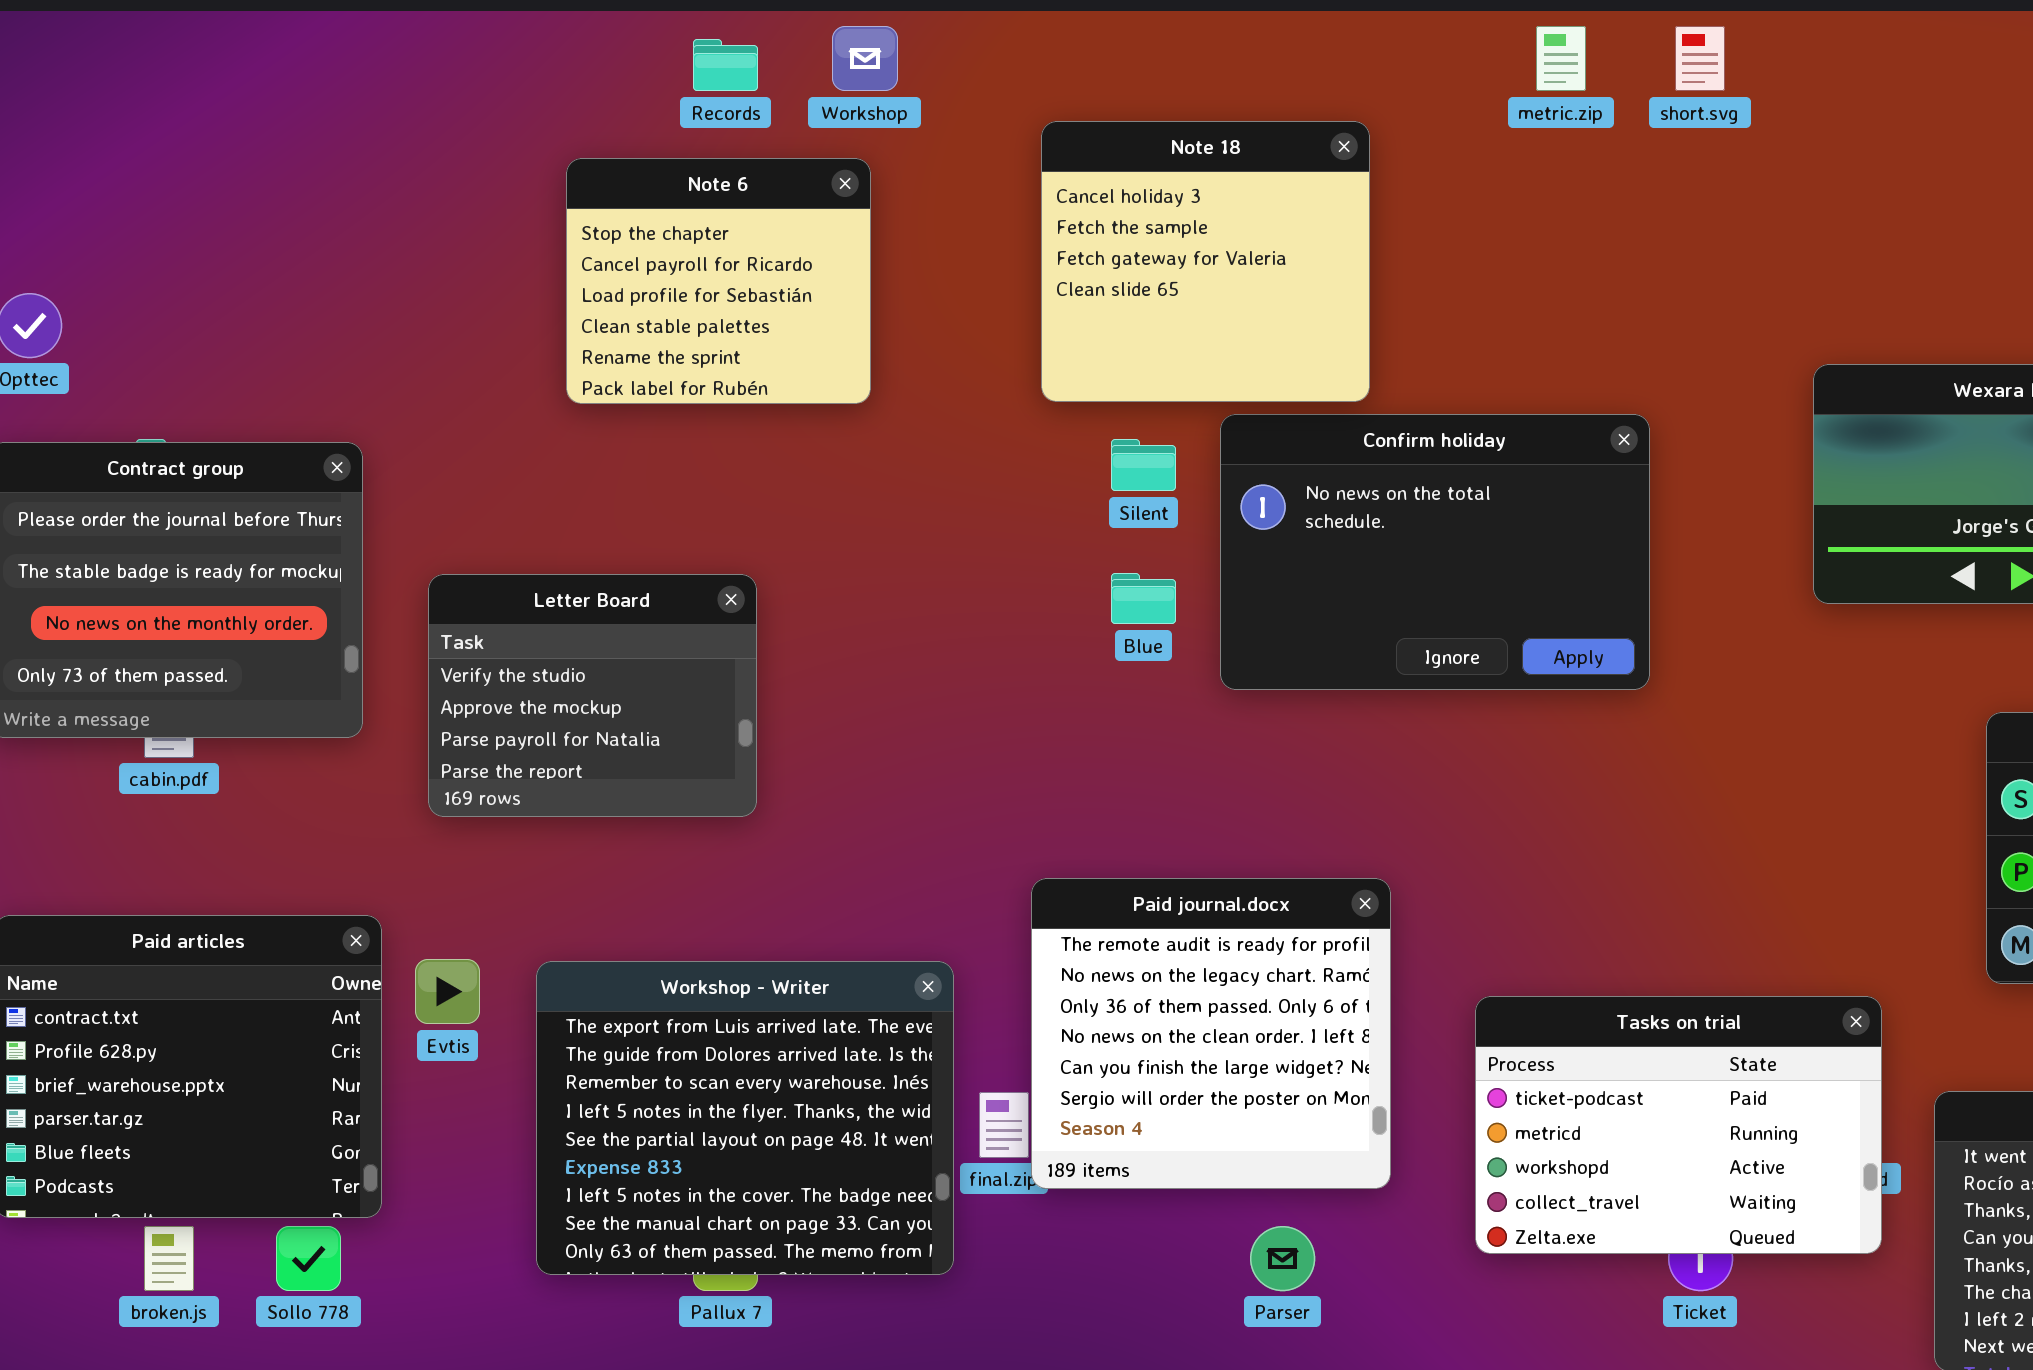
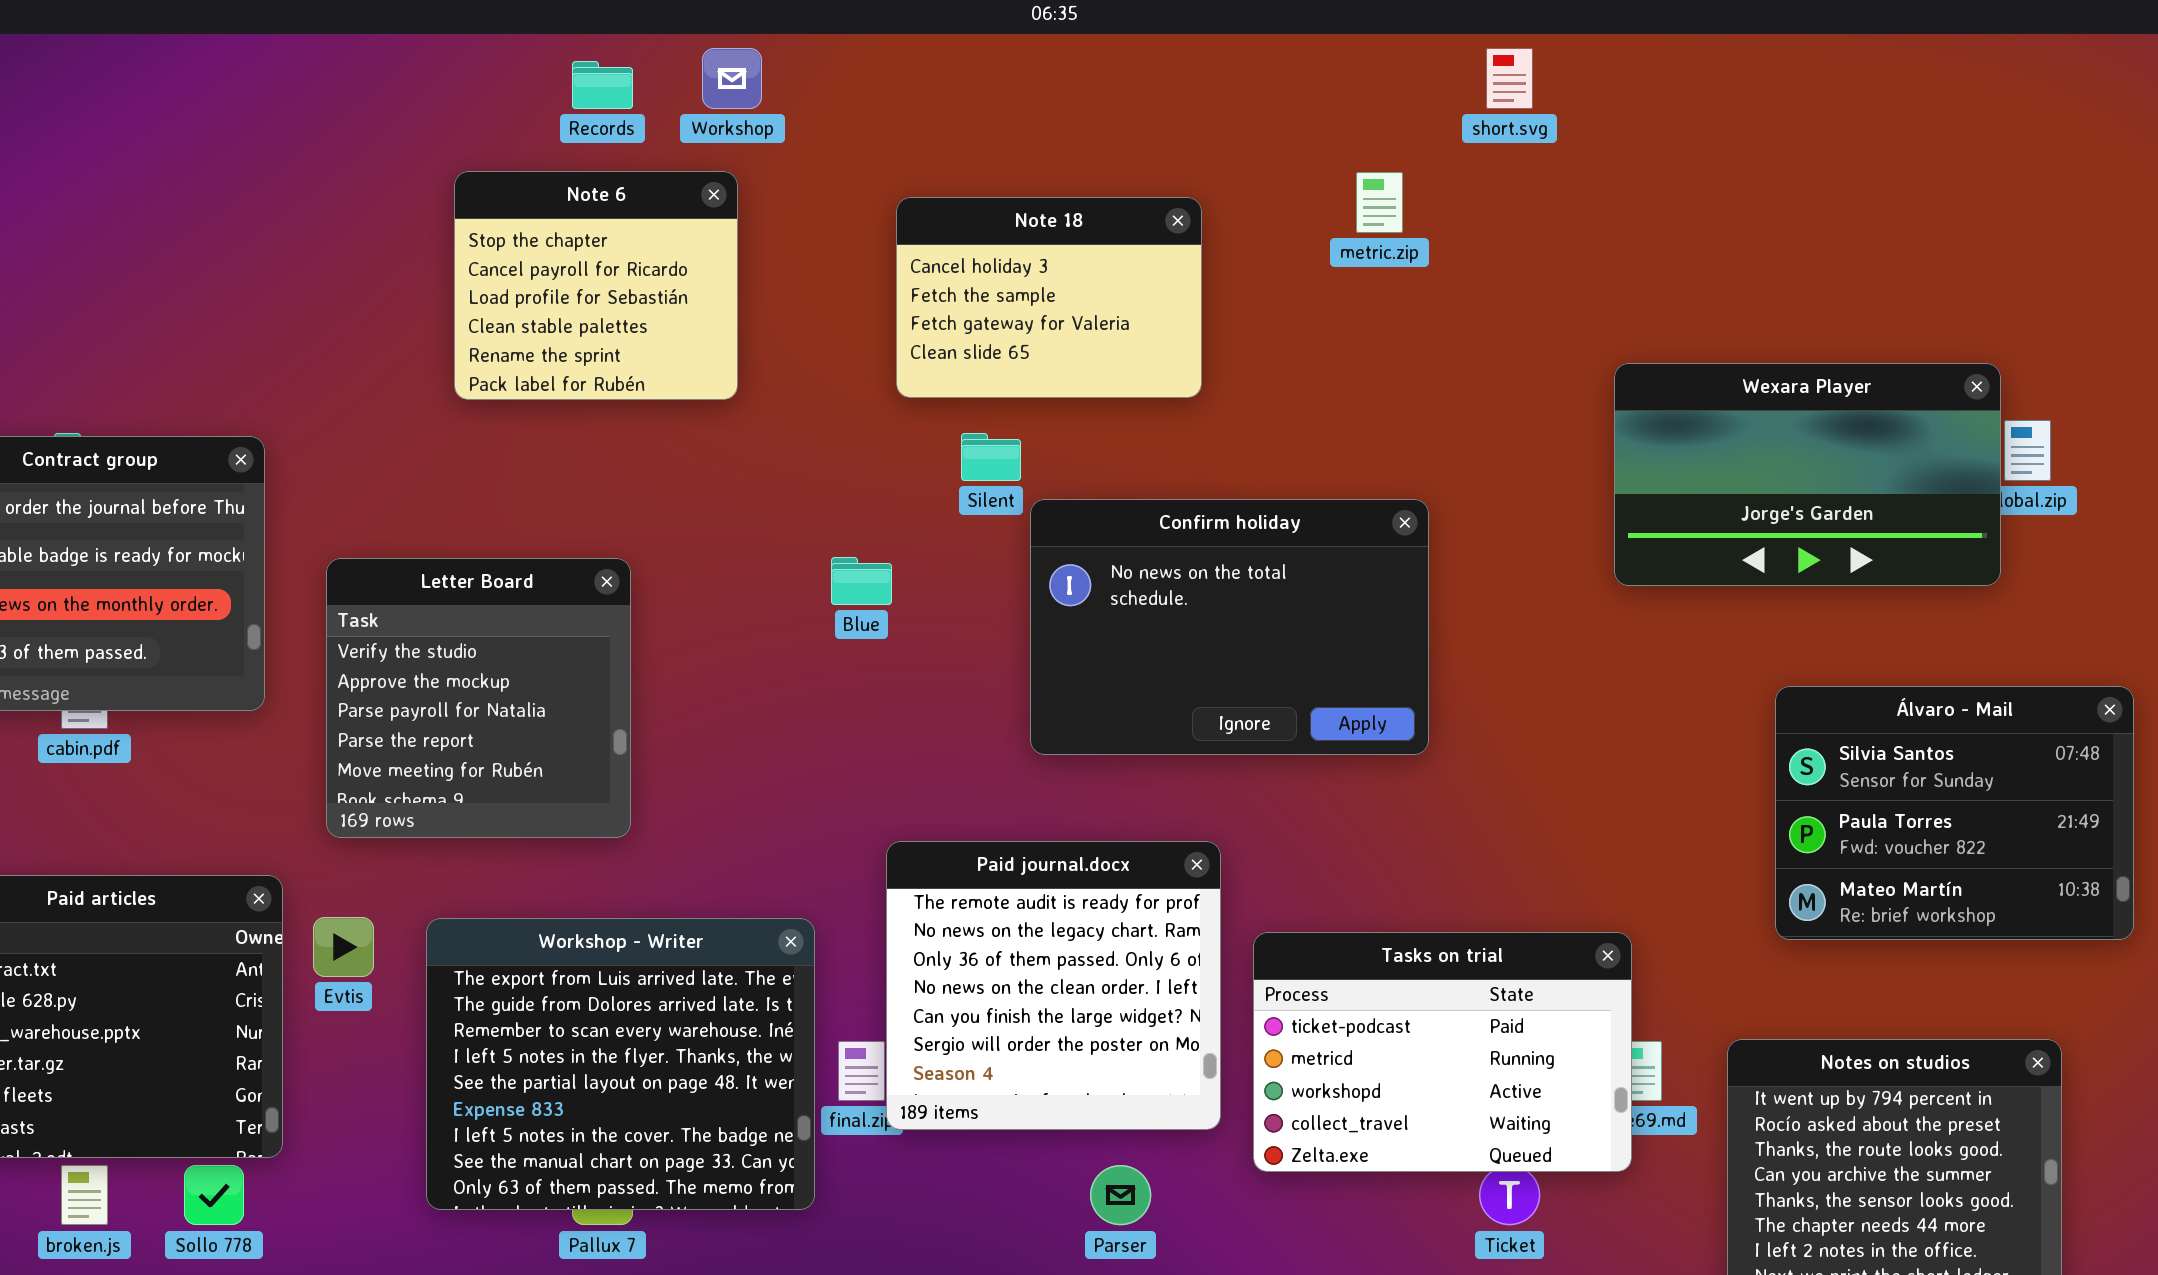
metric.zip: [1536,26,1586,91] -> [1356,172,1403,233], moved
Note 18: [1041,121,1370,402] -> [896,197,1202,398], resized
Confirm holiday: [1220,414,1650,690] -> [1030,499,1429,755], moved
Blue: [1111,573,1176,624] -> [831,557,892,605], moved
Letter Board: [428,574,757,817] -> [326,558,631,838], resized
Tasks on trial: [1475,996,1882,1254] -> [1253,932,1632,1172], moved

